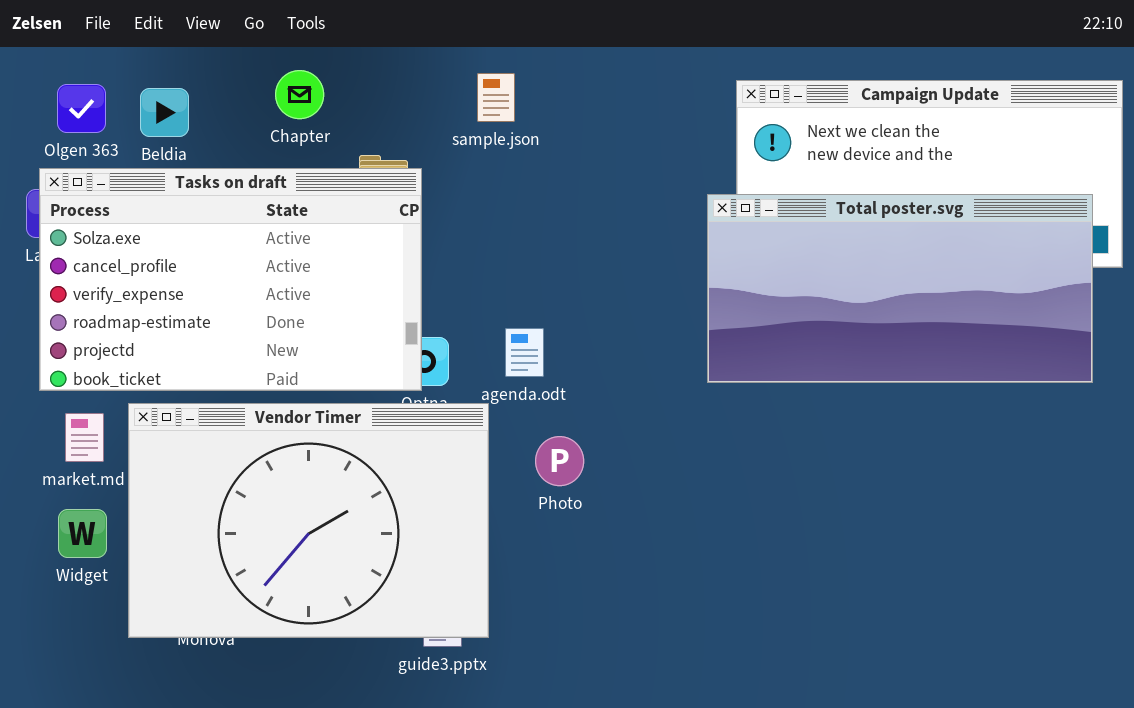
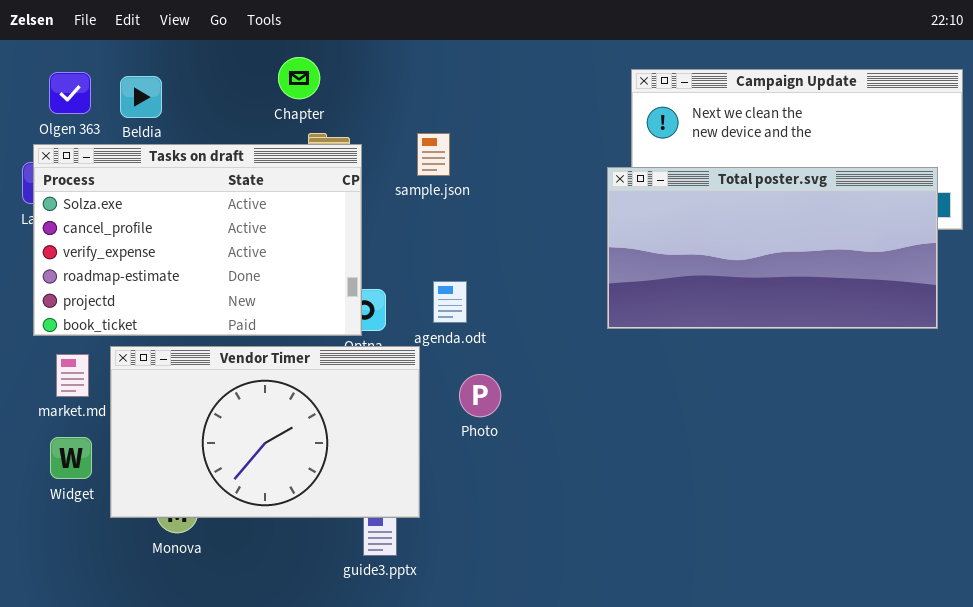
Chapter: [275,70,324,119] -> [278,57,320,99], moved
sample.json: [477,73,515,122] -> [417,133,450,176], moved
Vendor Timer: [128,403,489,638] -> [110,346,420,518], resized

